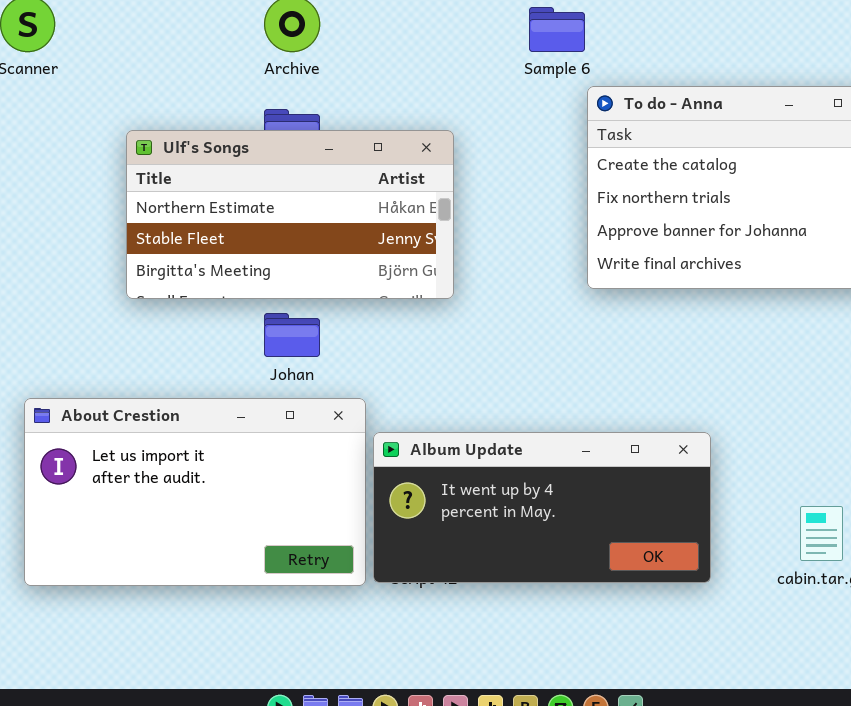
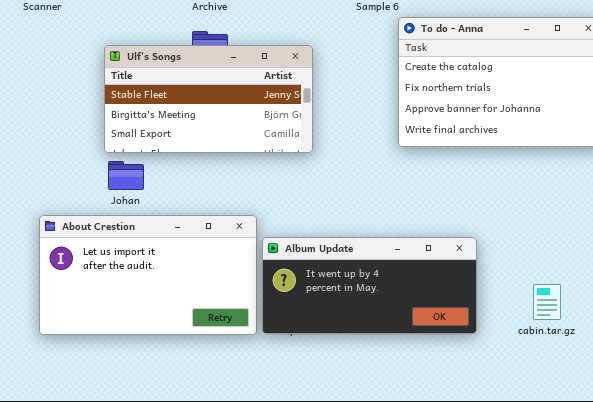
Ulf's Songs: [126,130,454,299] -> [104,45,313,153], scrolled down 1 row
Johan: [264,313,320,357] -> [108,161,144,190], moved

